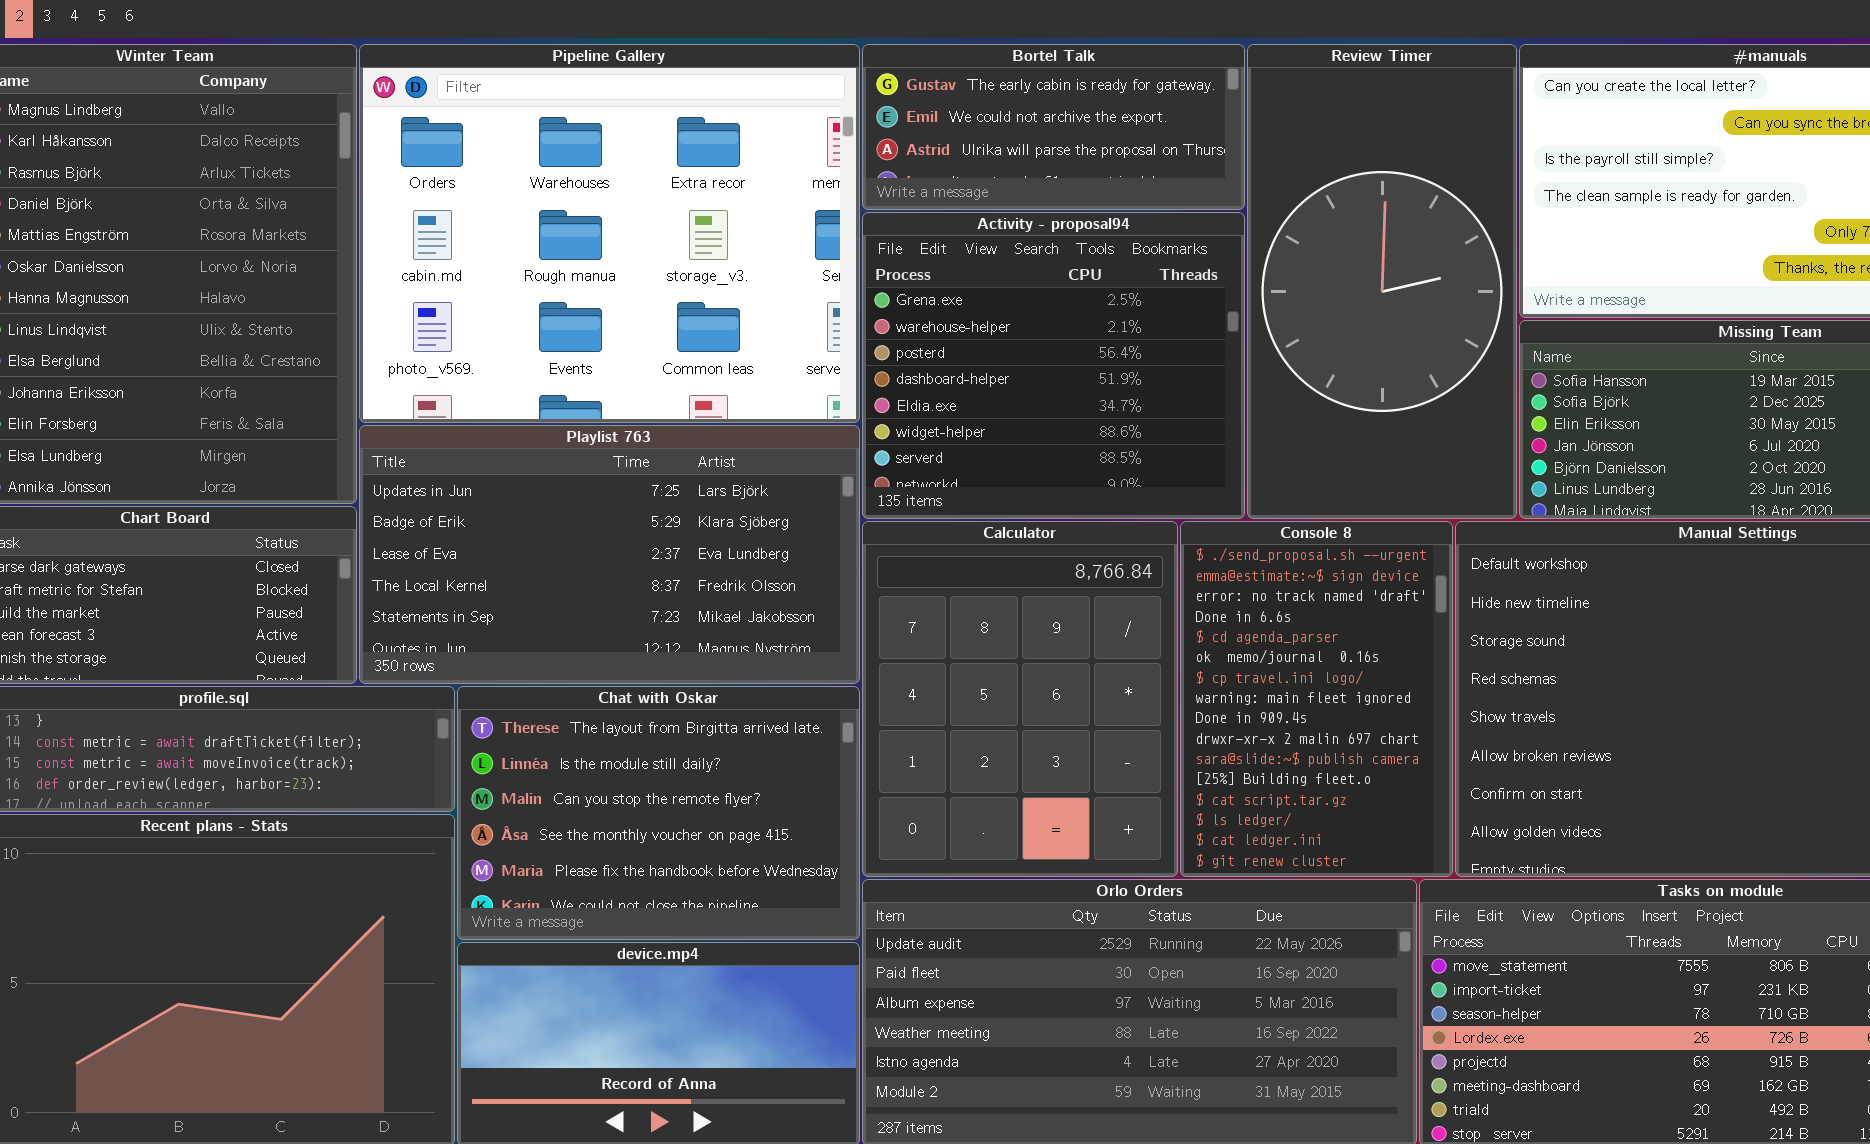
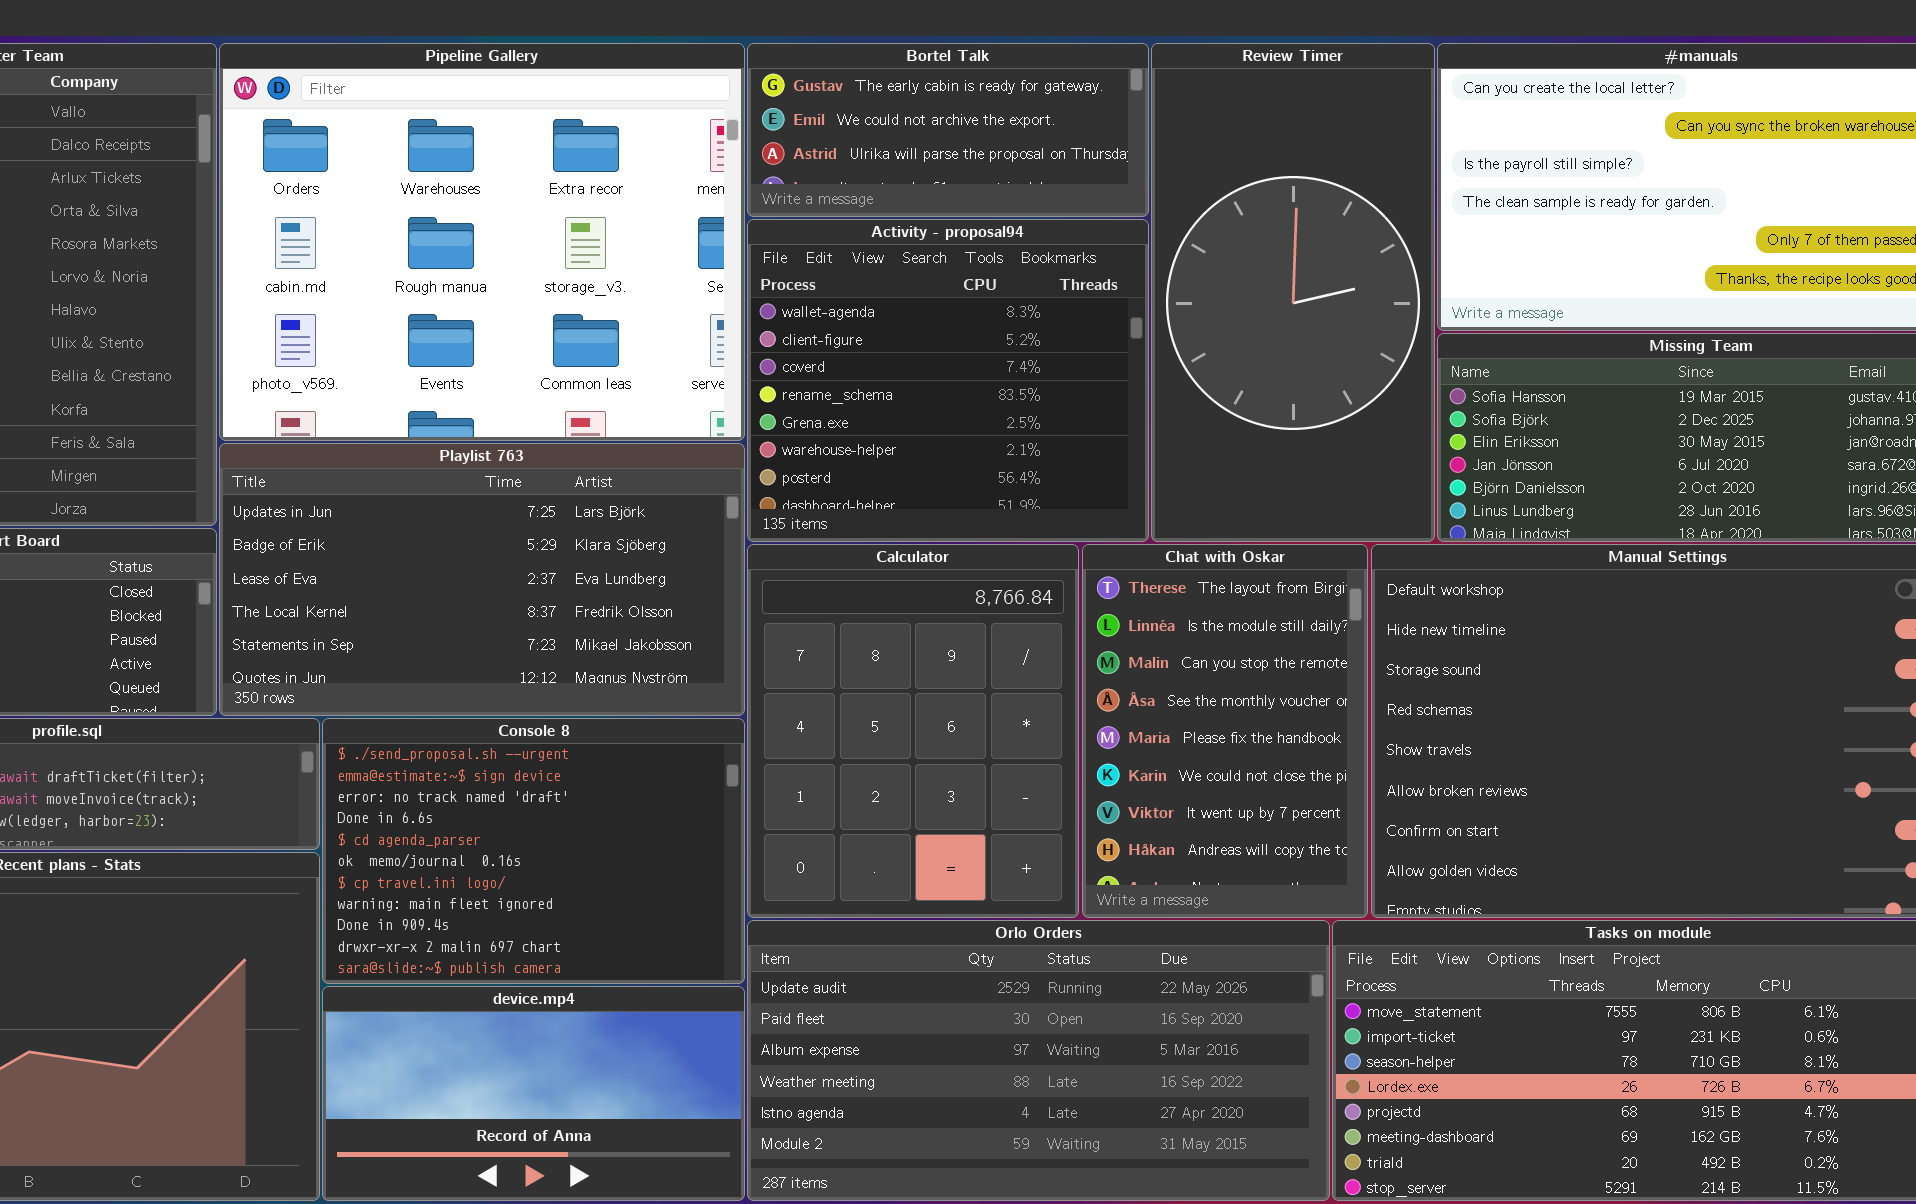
Activity - proposal94: [862,212,1245,519] -> [747,219,1149,542], scrolled up 4 rows
Console 8: [1180,521,1453,877] -> [322,718,745,984], moved, resized
Chat with Oskar: [457,686,860,940] -> [1082,544,1368,918], moved, resized

